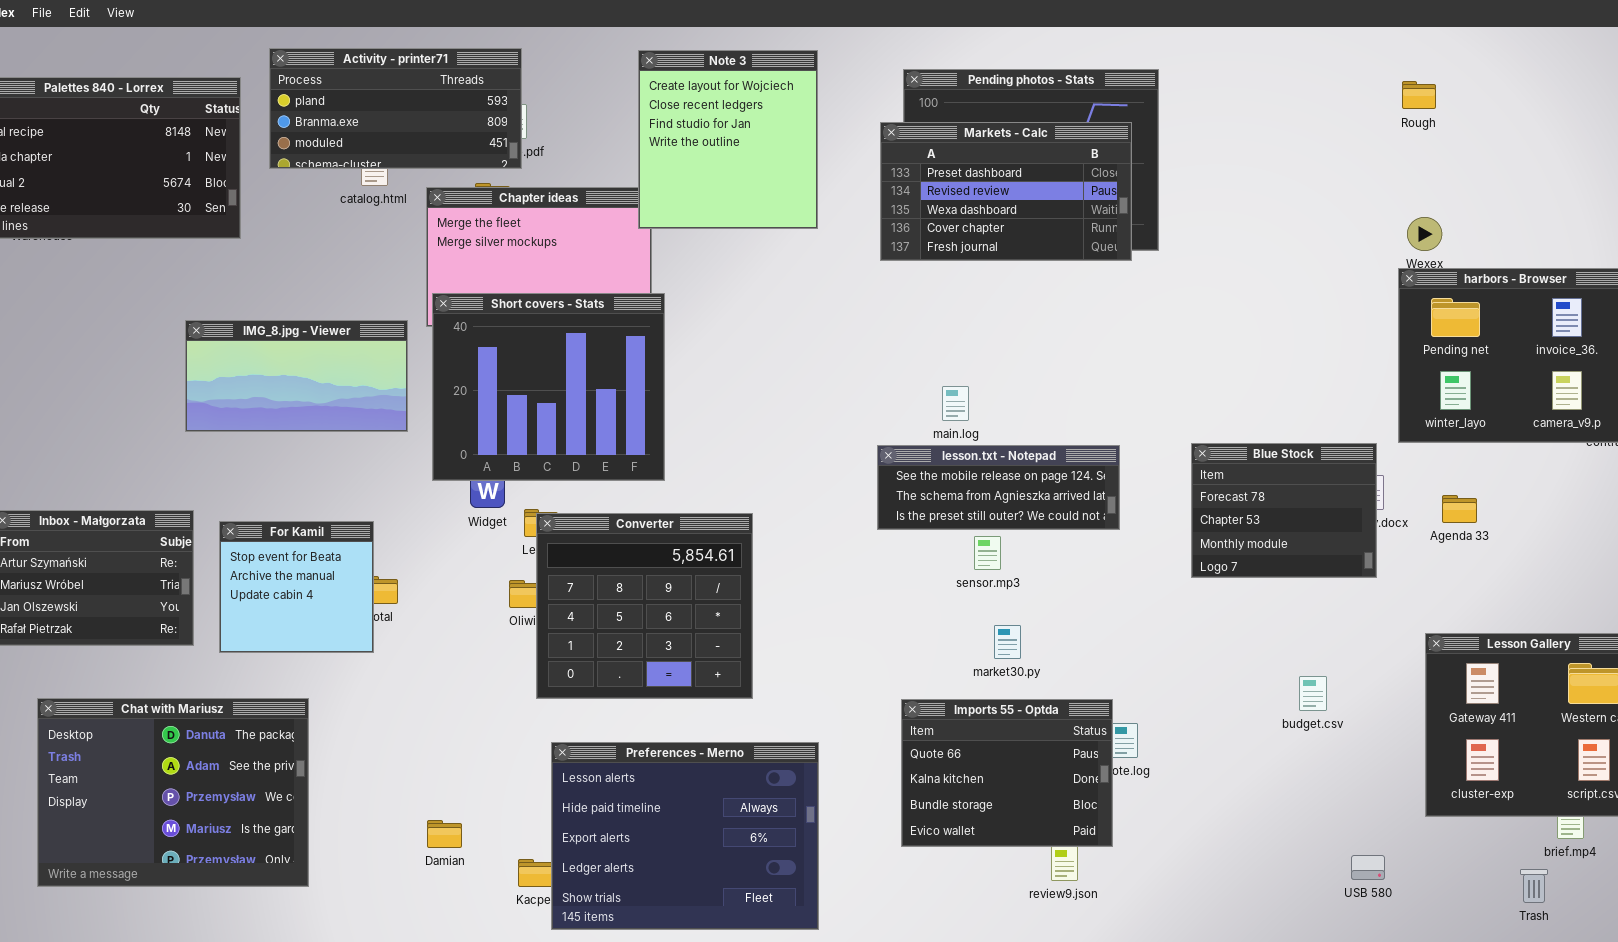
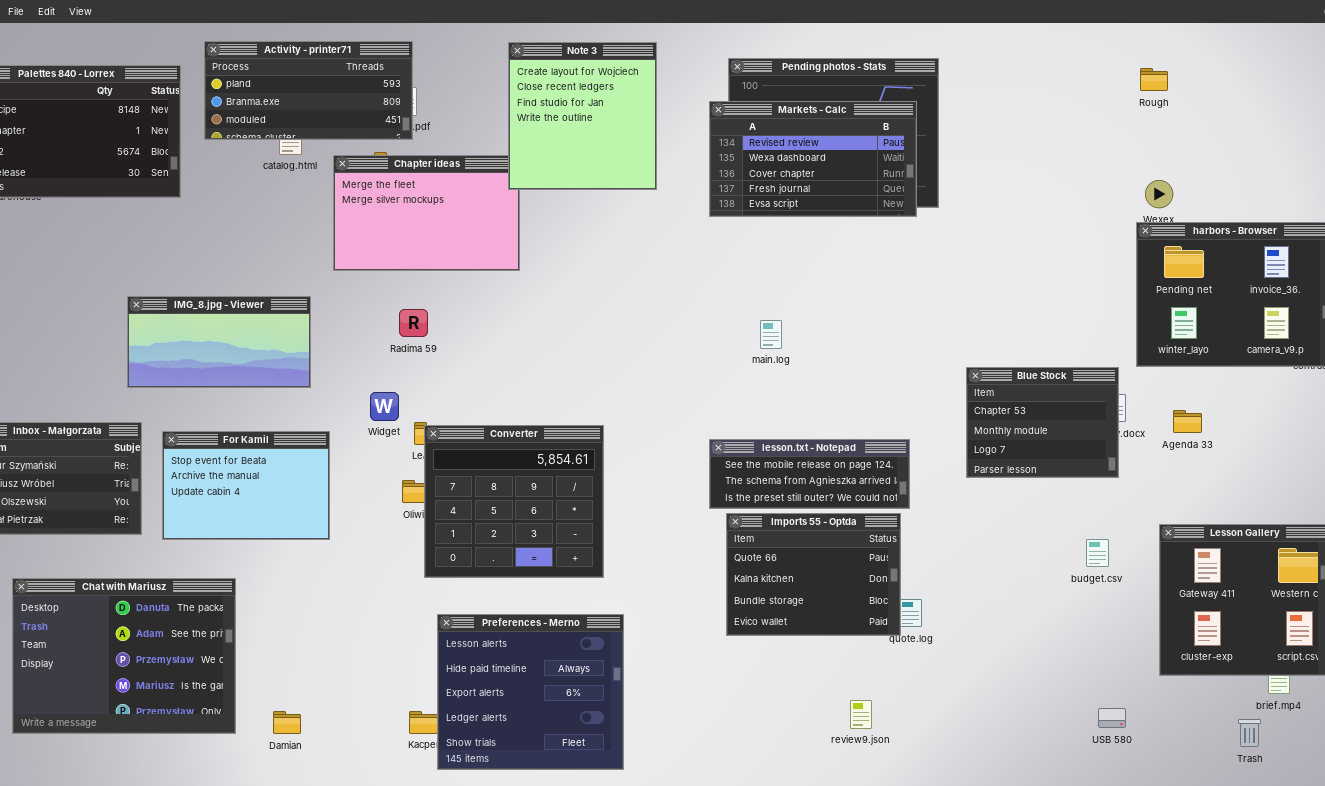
Markets - Calc: [880,122,1132,261] -> [709,101,917,217], scrolled down 1 row
Short covers - Stats: [432,293,665,481] -> none, closed
IMG_8.jpg - Viewer: [185,320,408,432] -> [127,296,311,388], moved
Blue Stock: [1191,443,1377,578] -> [966,367,1119,478], scrolled down 1 row
lesson.txt - Notepad: [877,445,1120,530] -> [709,439,910,509], moved
For Kamil: [219,521,374,653] -> [162,431,330,540], resized
budget.csv: [1299,676,1327,711] -> [1086,539,1109,567], moved
Imports 55 - Optda: [901,699,1113,847] -> [726,513,901,636], moved
Preferences - Merno: [551,742,819,930] -> [437,614,624,770], resized
Damian: [427,820,462,848] -> [273,711,301,734], moved

